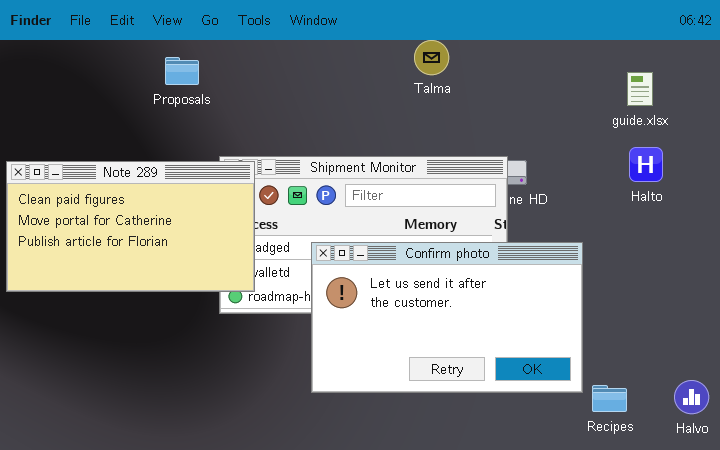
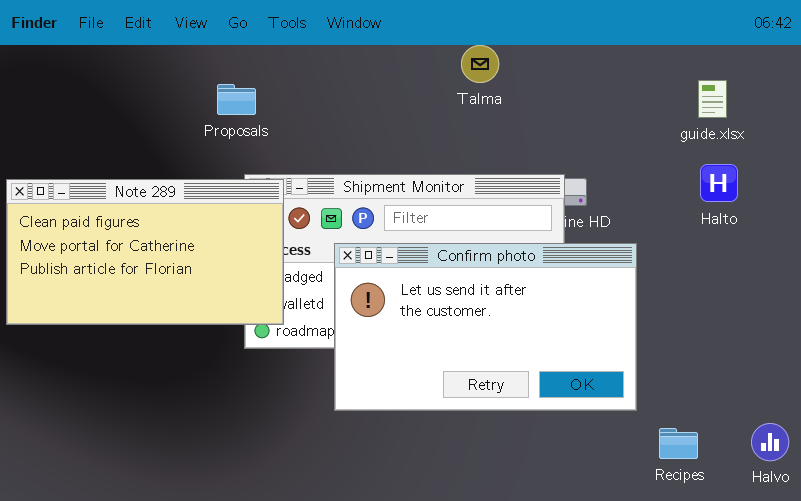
Proposals: [165,57,199,85] -> [217,84,256,115], moved
Confirm photo: [311,242,583,393] -> [334,243,637,411], moved

